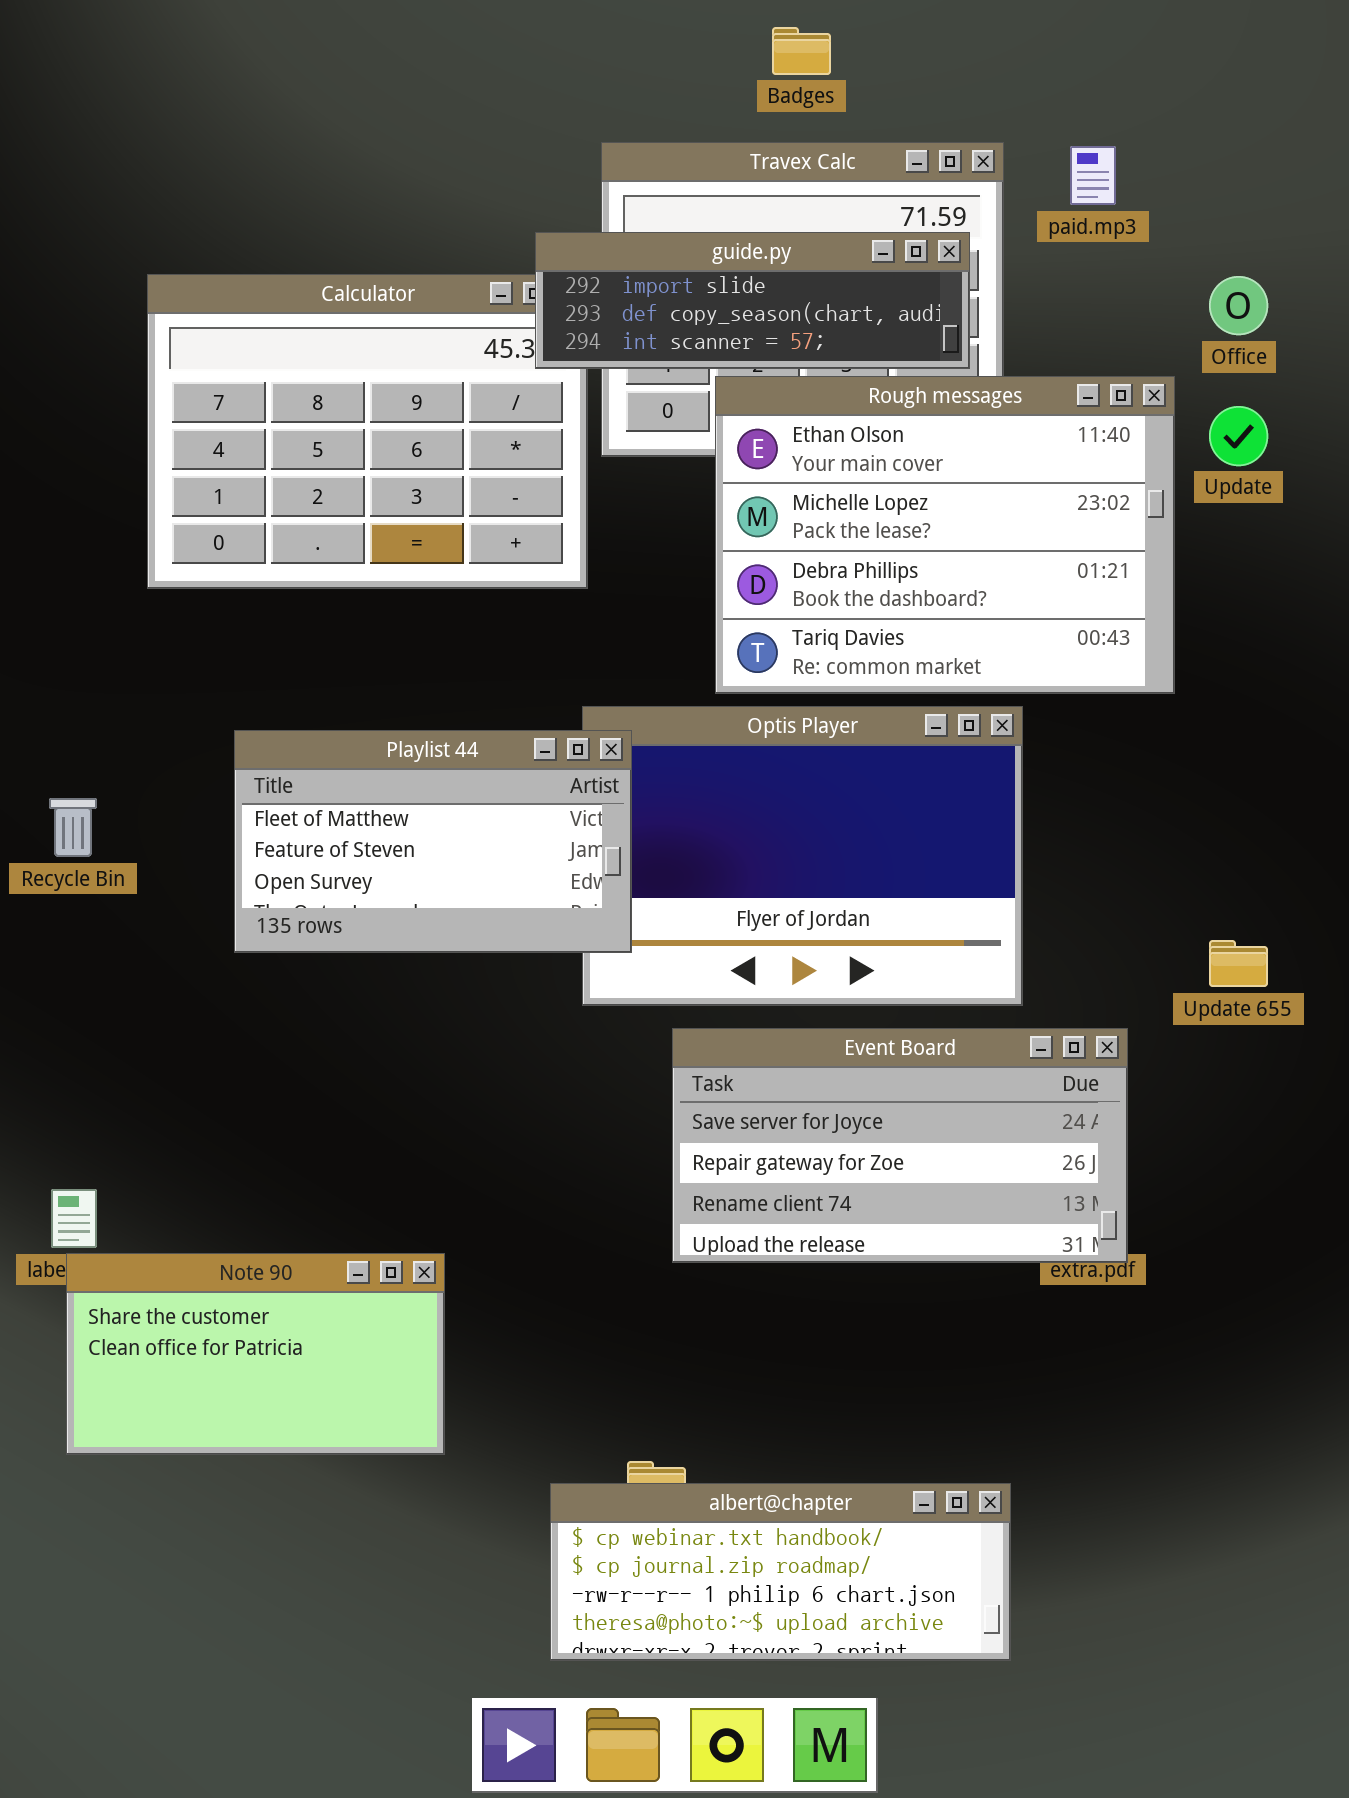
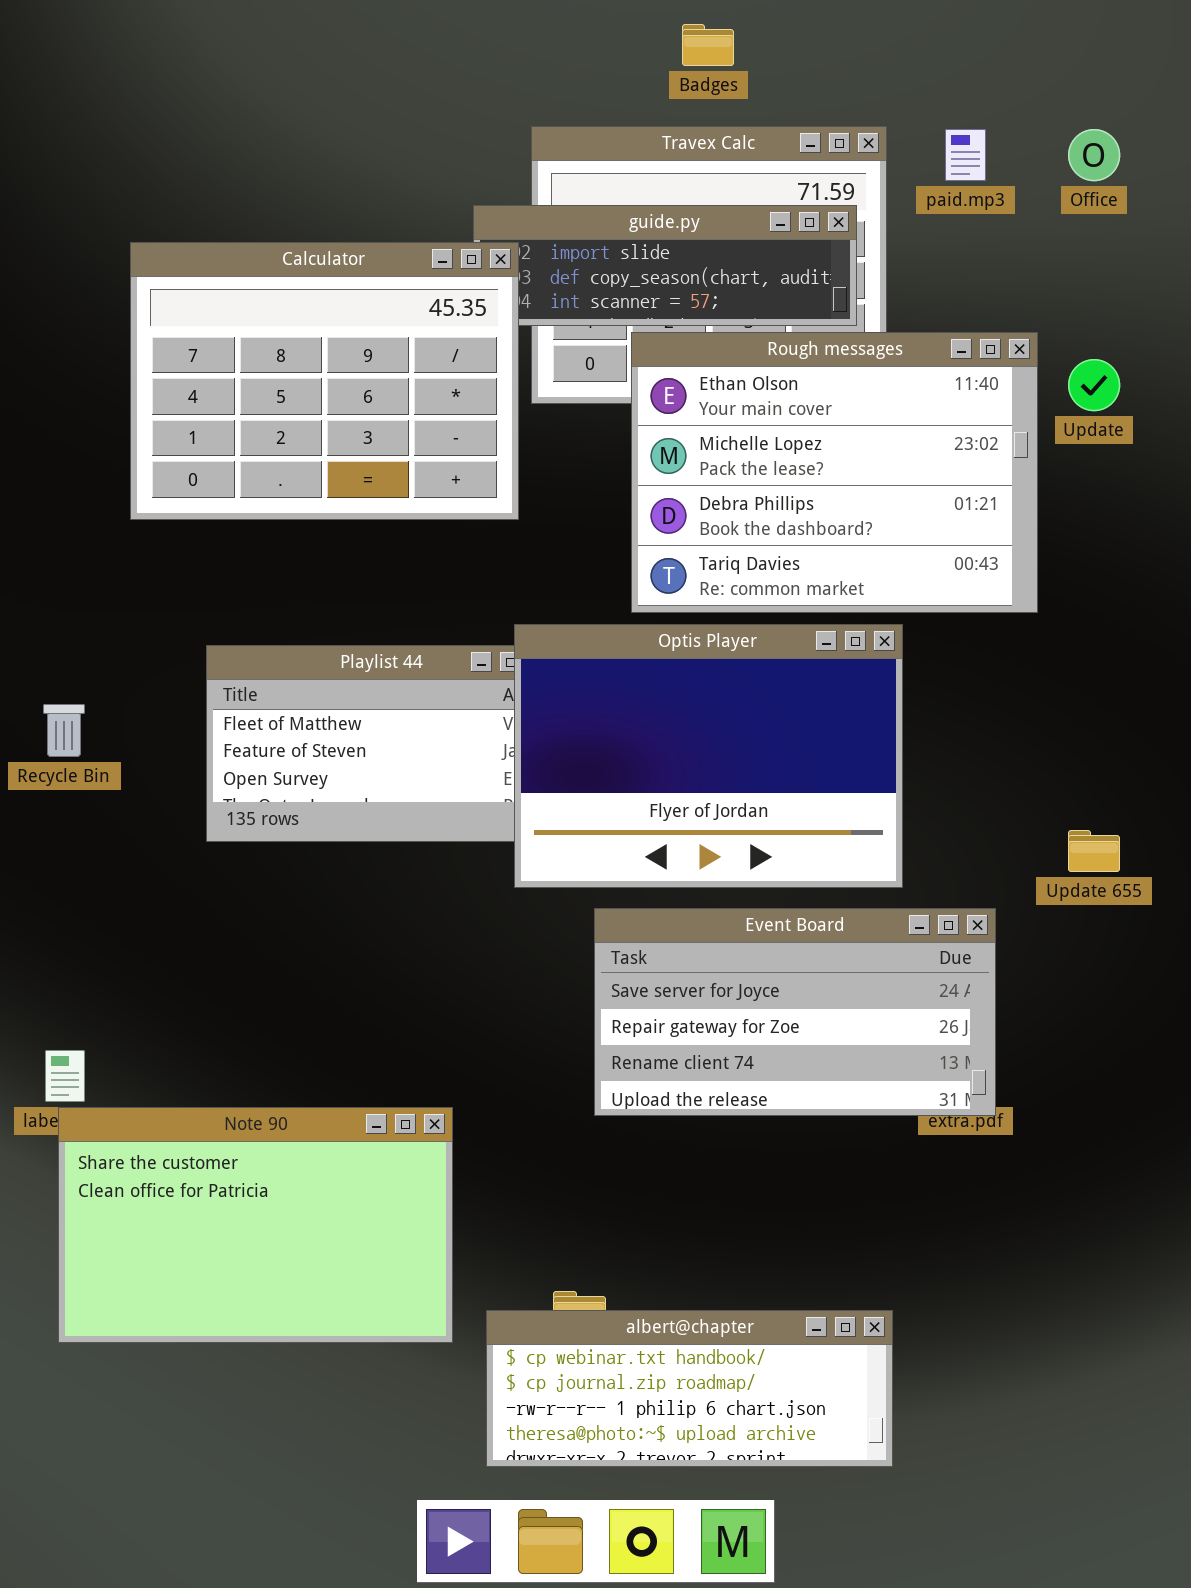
Calculator: [147,274,588,589] -> [130,242,519,520], raised
Office: [1209,276,1268,335] -> [1068,129,1120,181], moved
Optis Player: [582,706,1023,1006] -> [514,624,903,888], raised
Note 90: [66,1253,445,1455] -> [58,1107,453,1343], resized

